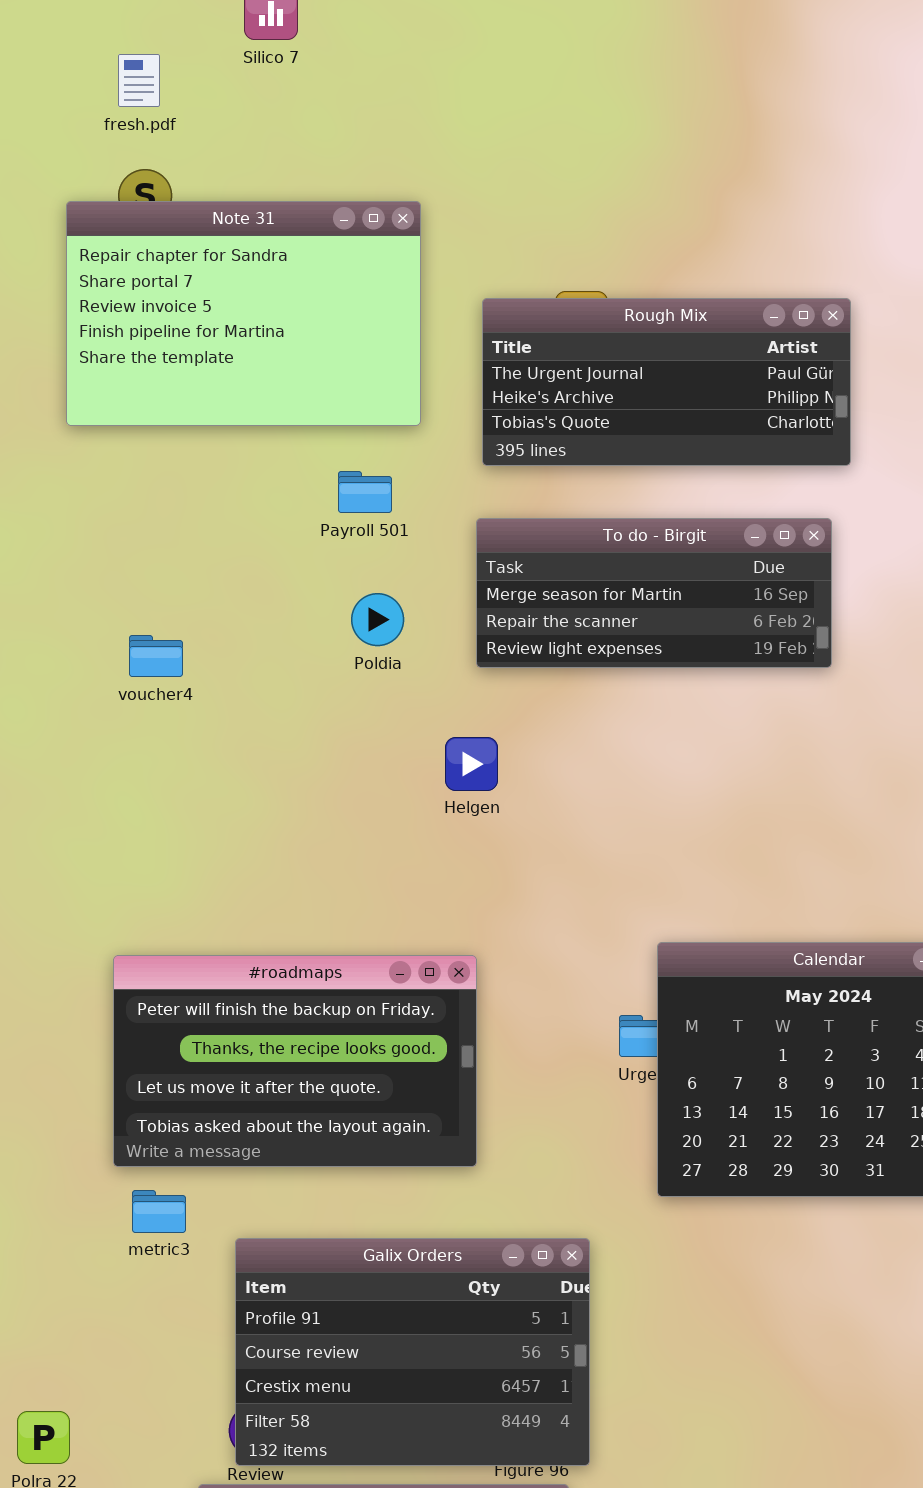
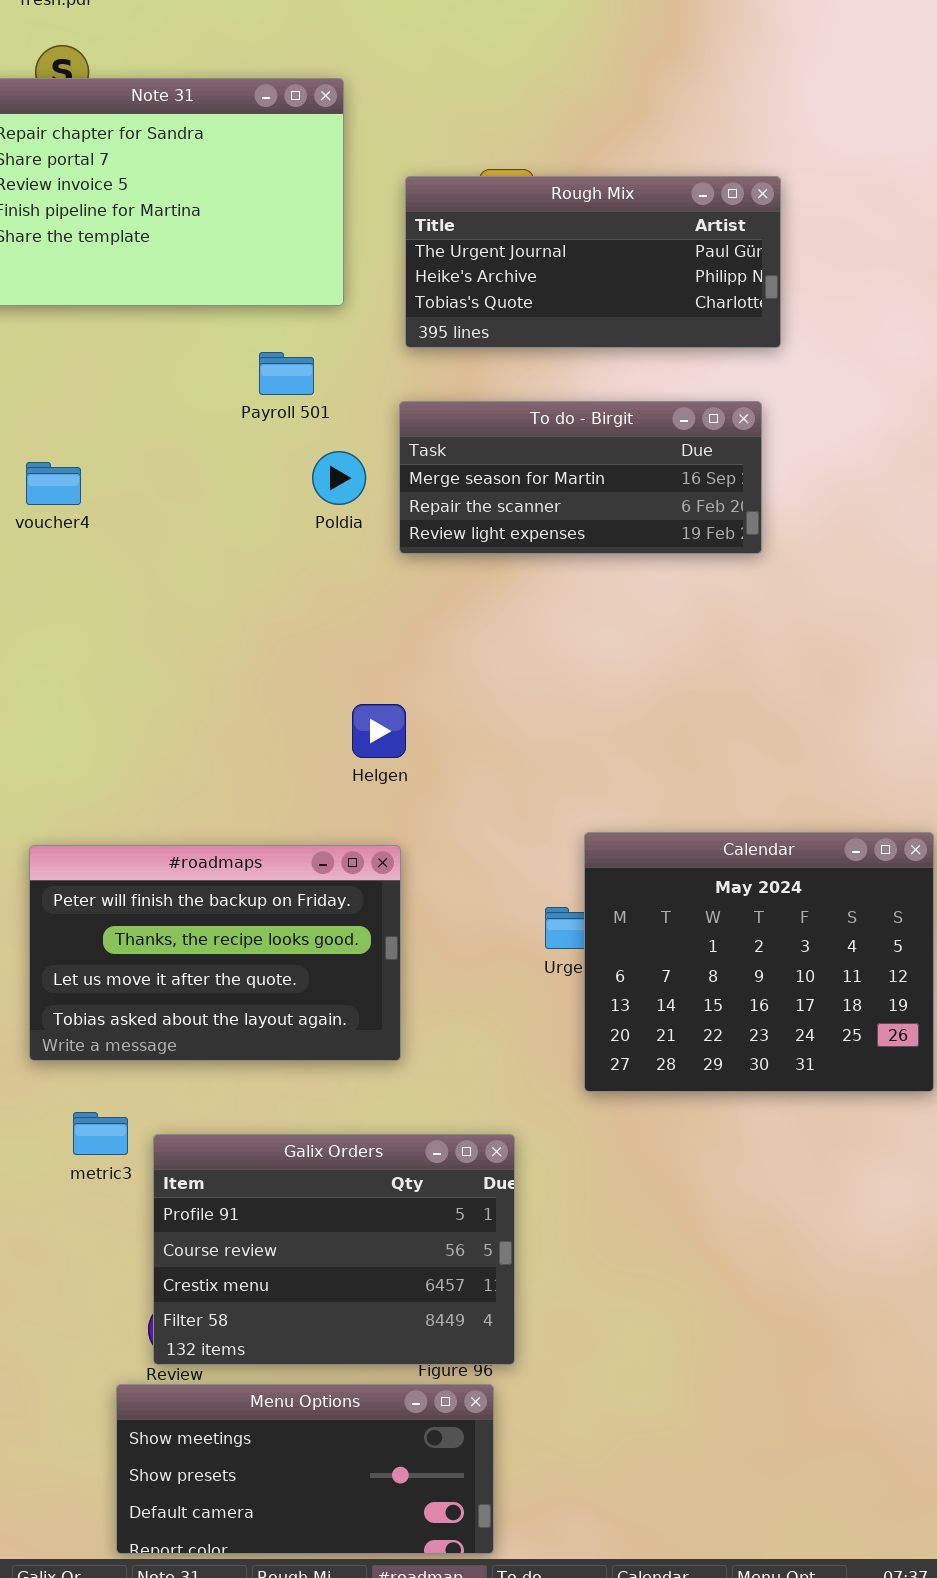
Poldia: [351,593,404,646] -> [312,451,366,505], moved
voucher4: [129,635,183,677] -> [26,462,81,505], moved
Helgen: [445,737,498,791] -> [352,704,406,758], moved
metric3: [132,1190,186,1233] -> [73,1112,128,1155], moved

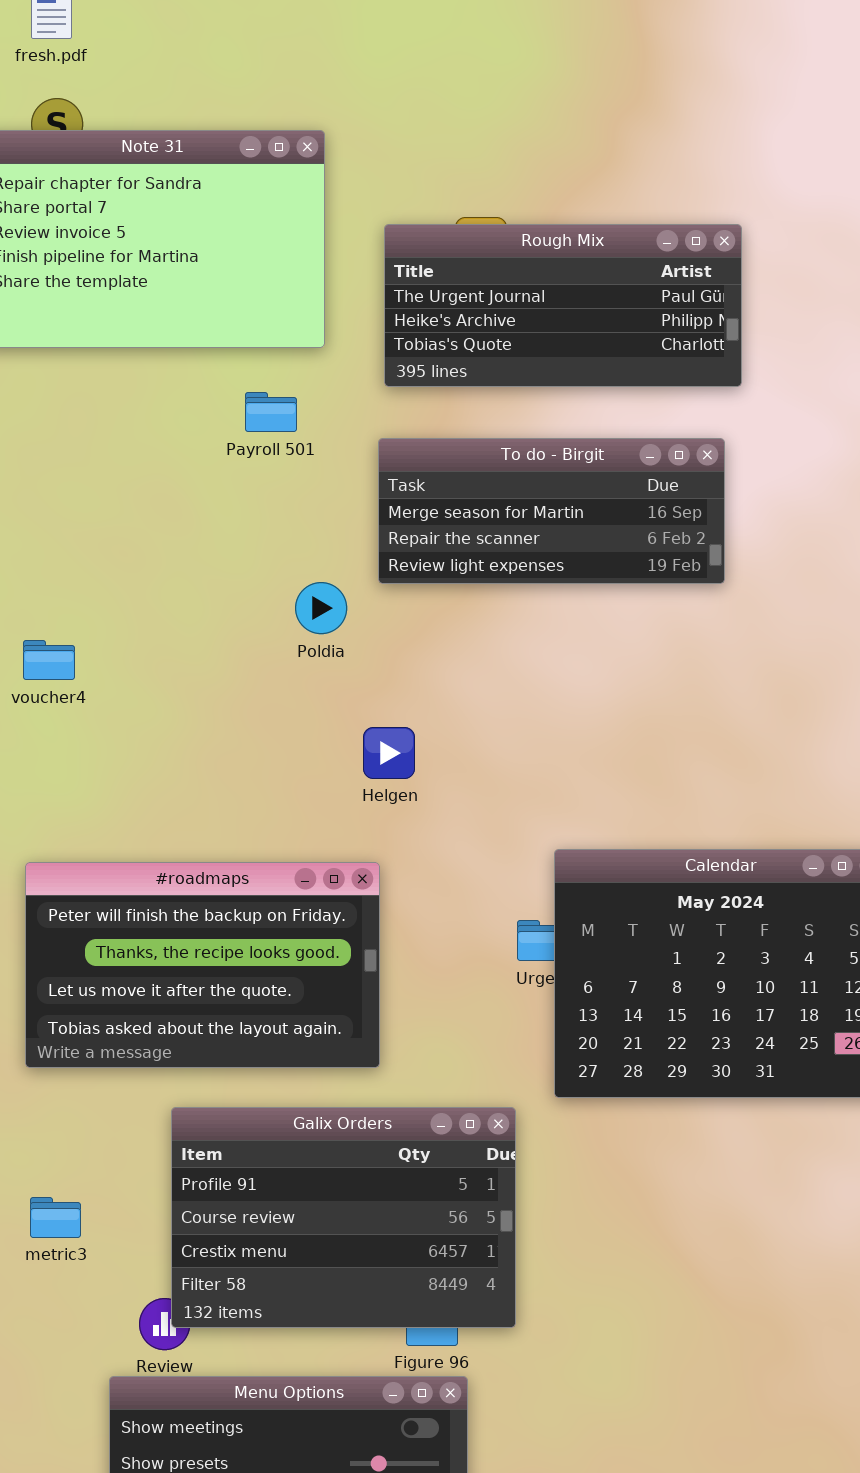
Poldia: [312,451,366,505] -> [295,582,347,634], moved
voucher4: [26,462,81,505] -> [23,640,75,680], moved
Helgen: [352,704,406,758] -> [363,727,415,779], moved
metric3: [73,1112,128,1155] -> [30,1197,81,1238], moved
Galix Orders: [153,1134,515,1365] -> [171,1107,516,1328], moved

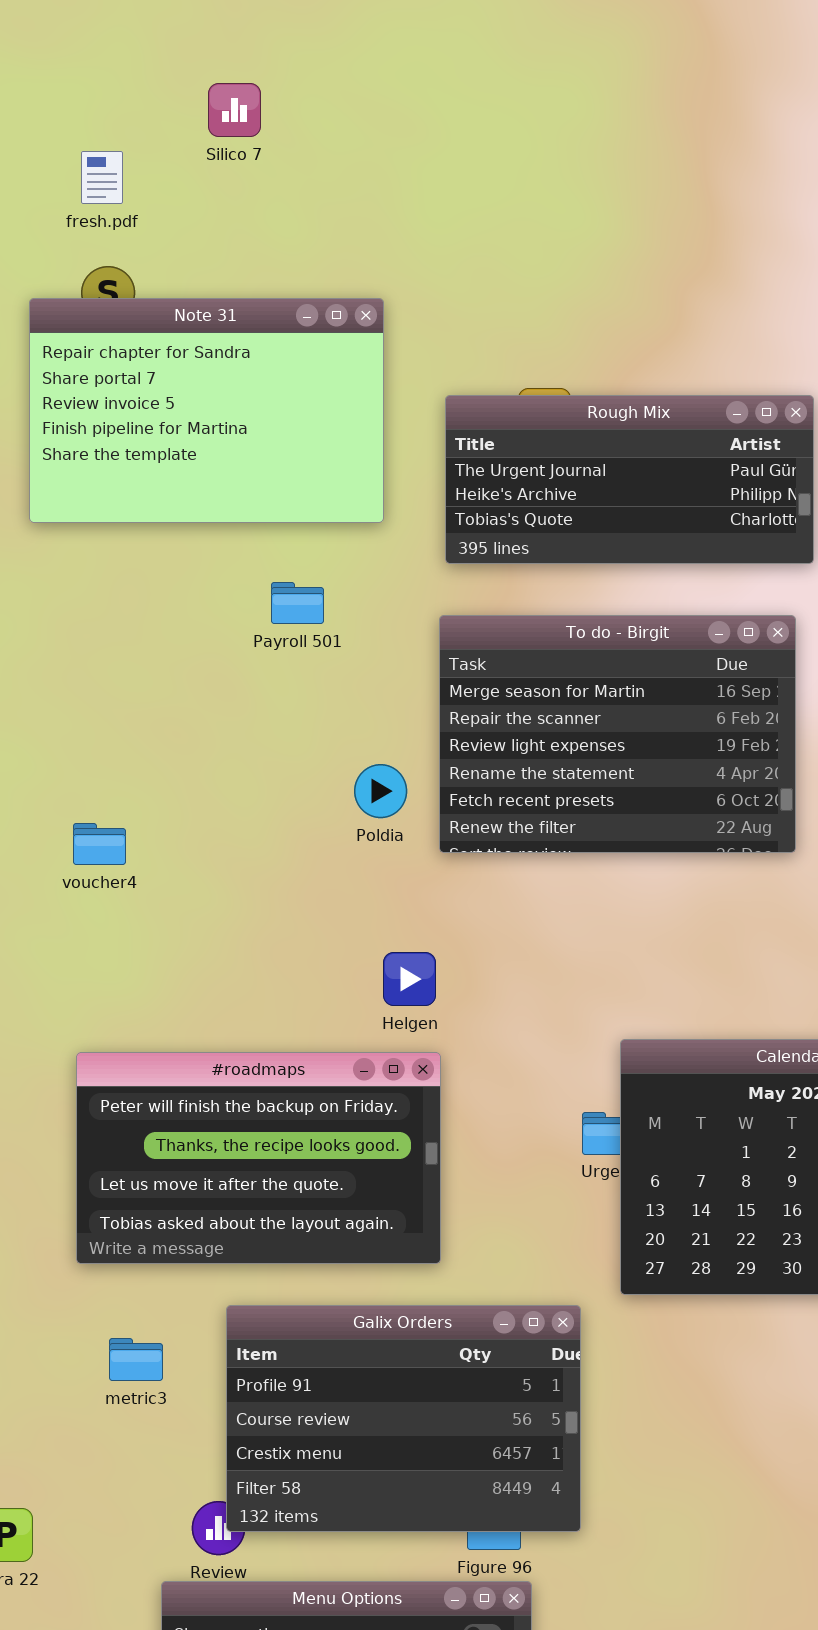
Payroll 501: [245,392,297,432] -> [271,582,324,624], moved
To do - Birgit: [378,438,725,584] -> [439,615,796,853], resized
Helgen: [363,727,415,779] -> [383,952,436,1006], moved
metric3: [30,1197,81,1238] -> [109,1338,163,1381], moved

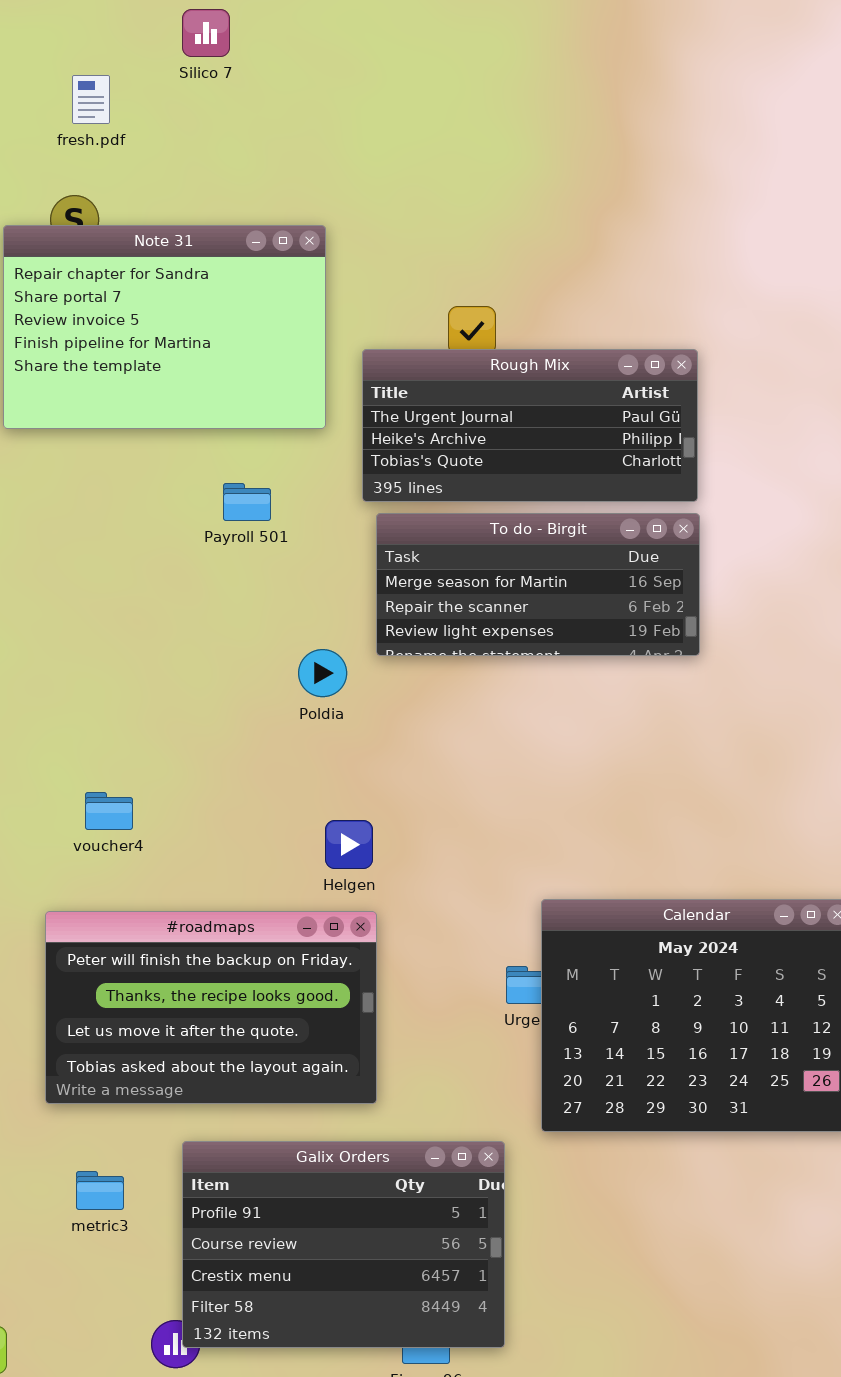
Silico 7: [208,83,261,137] -> [182,9,230,57], moved
fresh.pdf: [81,151,123,204] -> [72,75,110,124], moved
Rough Mix: [445,395,814,564] -> [362,349,698,502], moved
To do - Birgit: [439,615,796,853] -> [376,513,700,656], resized
voucher4: [73,823,126,865] -> [85,792,133,830], moved

